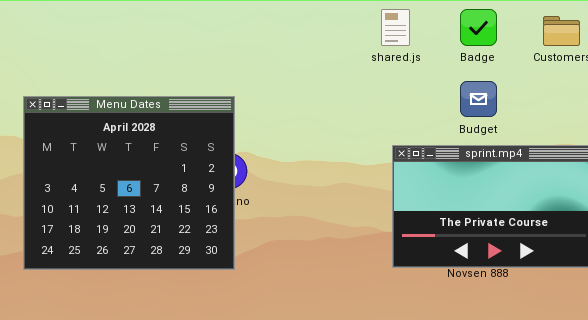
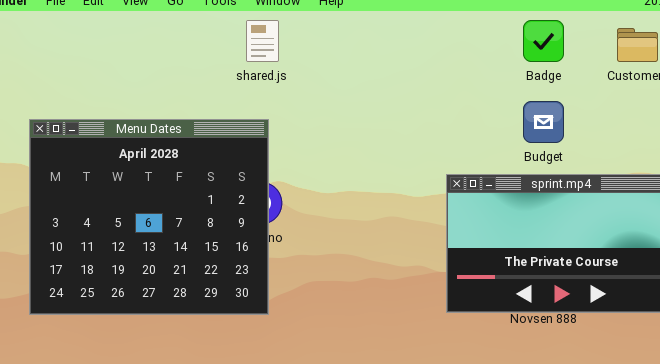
shared.js: [381,9,410,46] -> [246,20,279,62], moved

